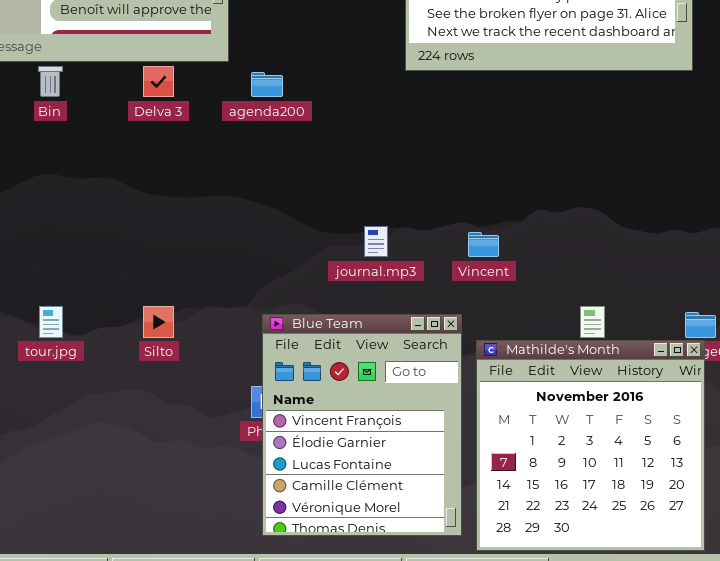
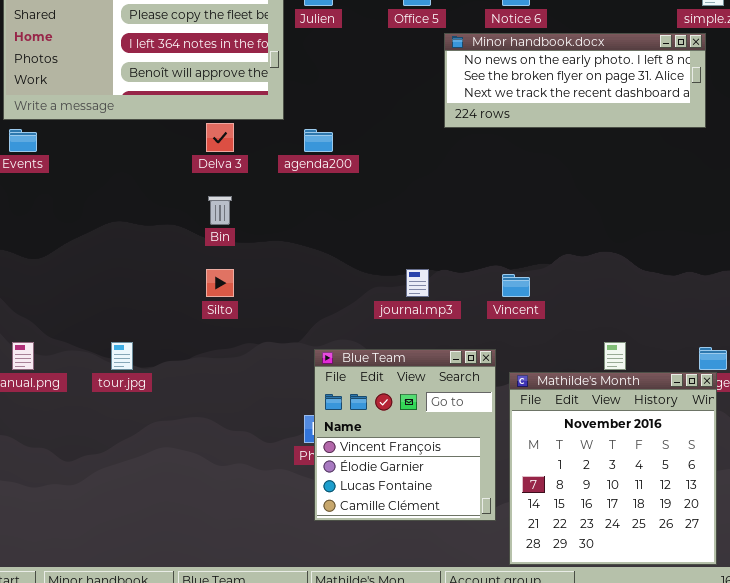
Bin: [38,66,63,97] -> [208,196,232,225], moved
Silto: [143,306,174,338] -> [206,269,234,297], moved
Blue Team: [262,314,462,536] -> [314,349,496,521], resized

